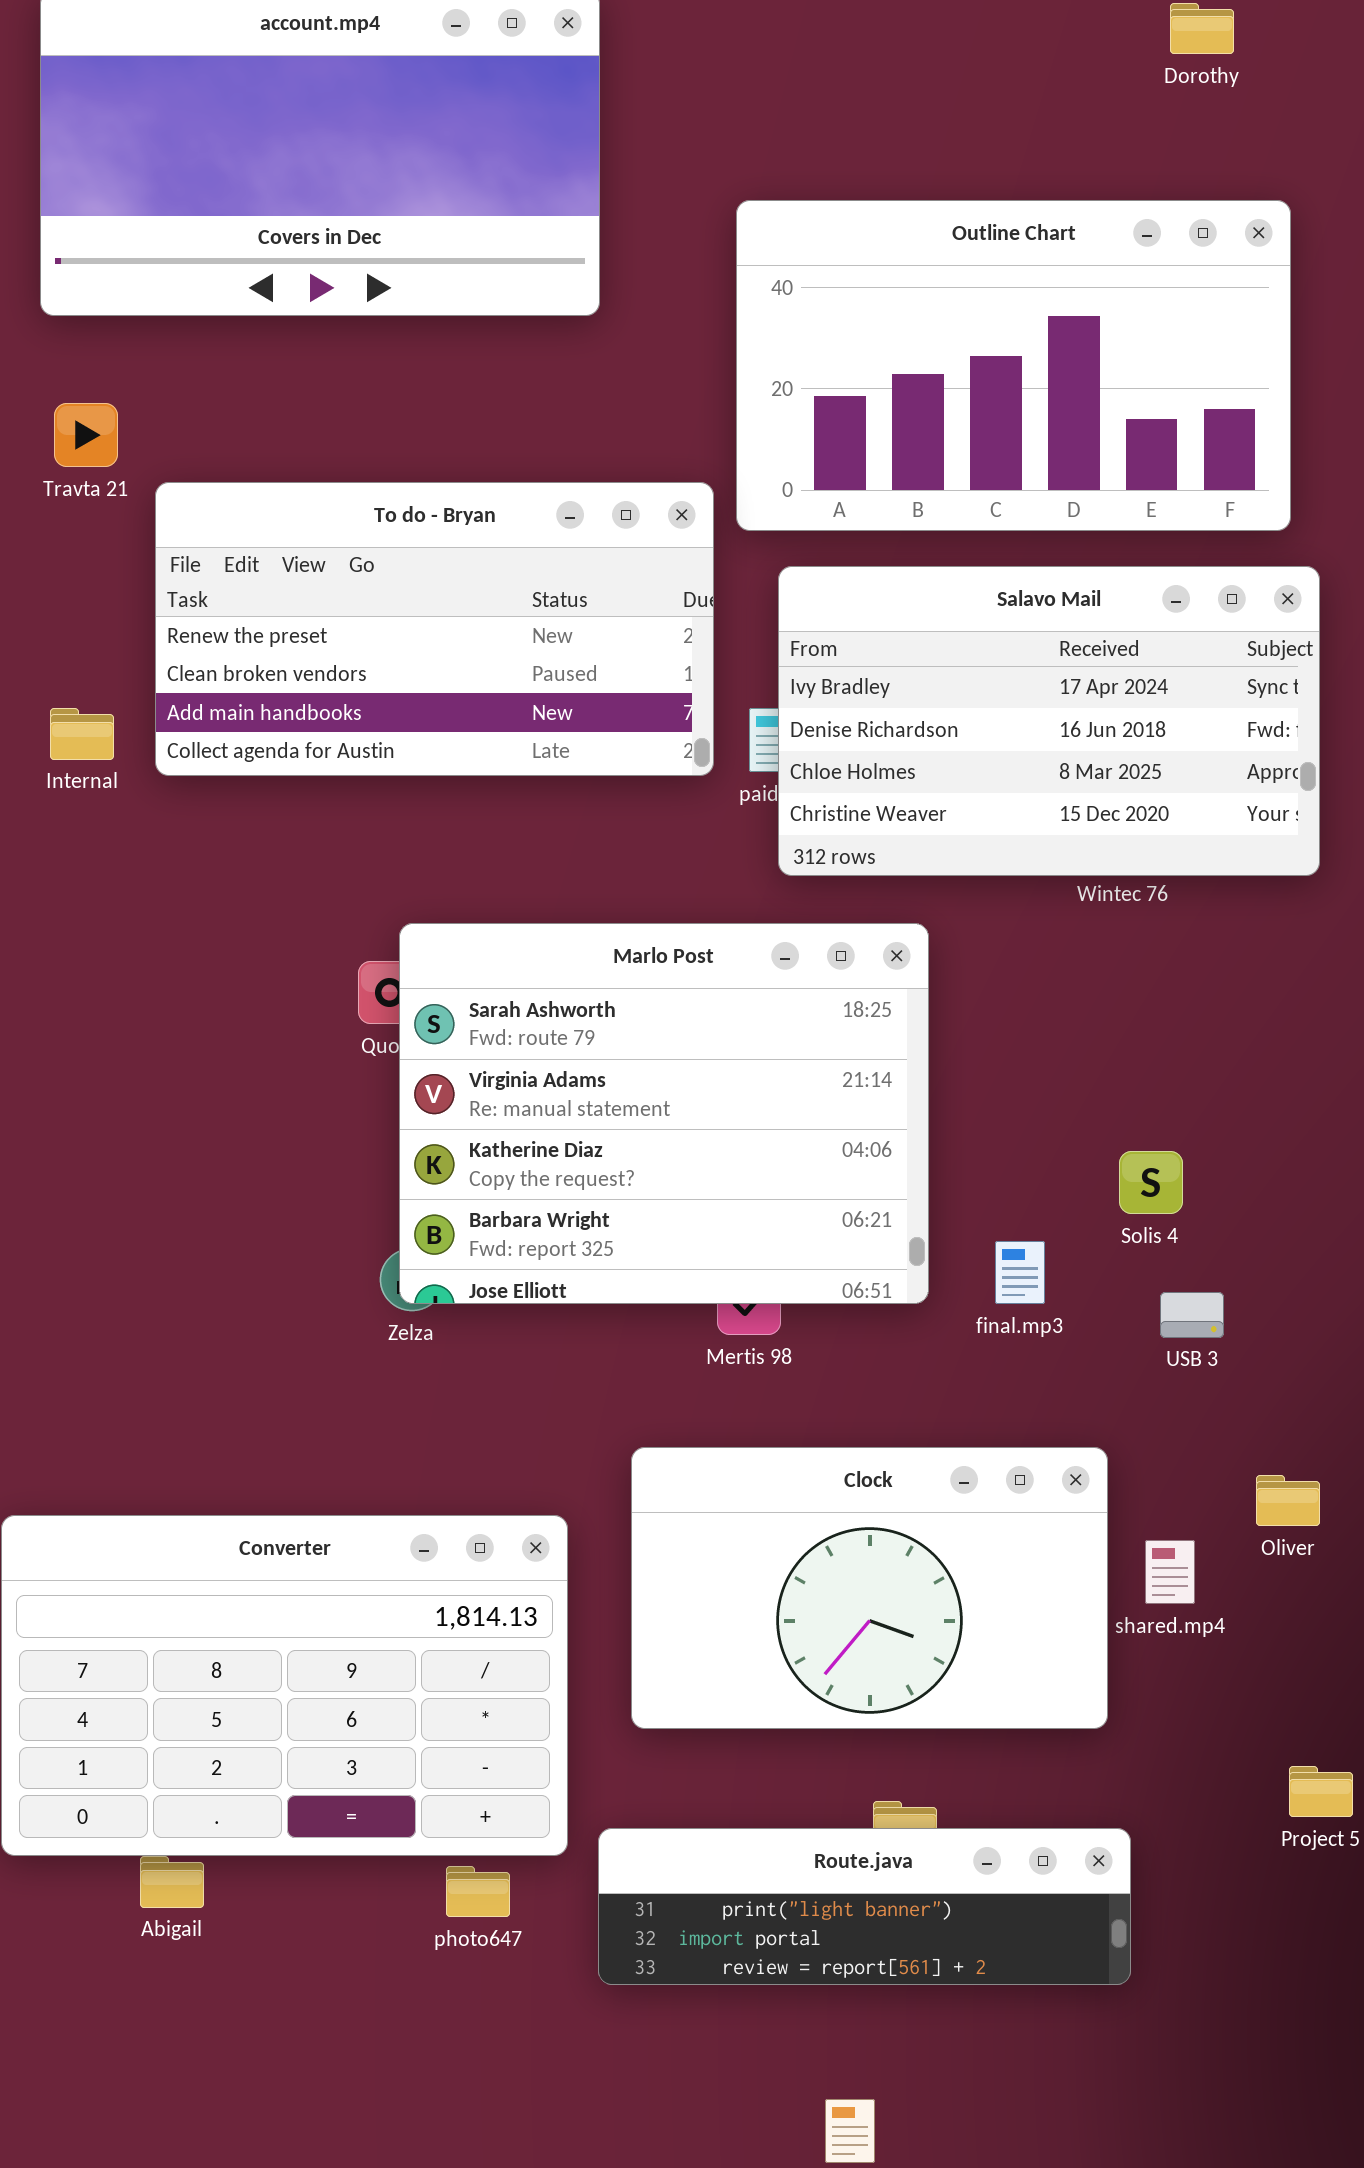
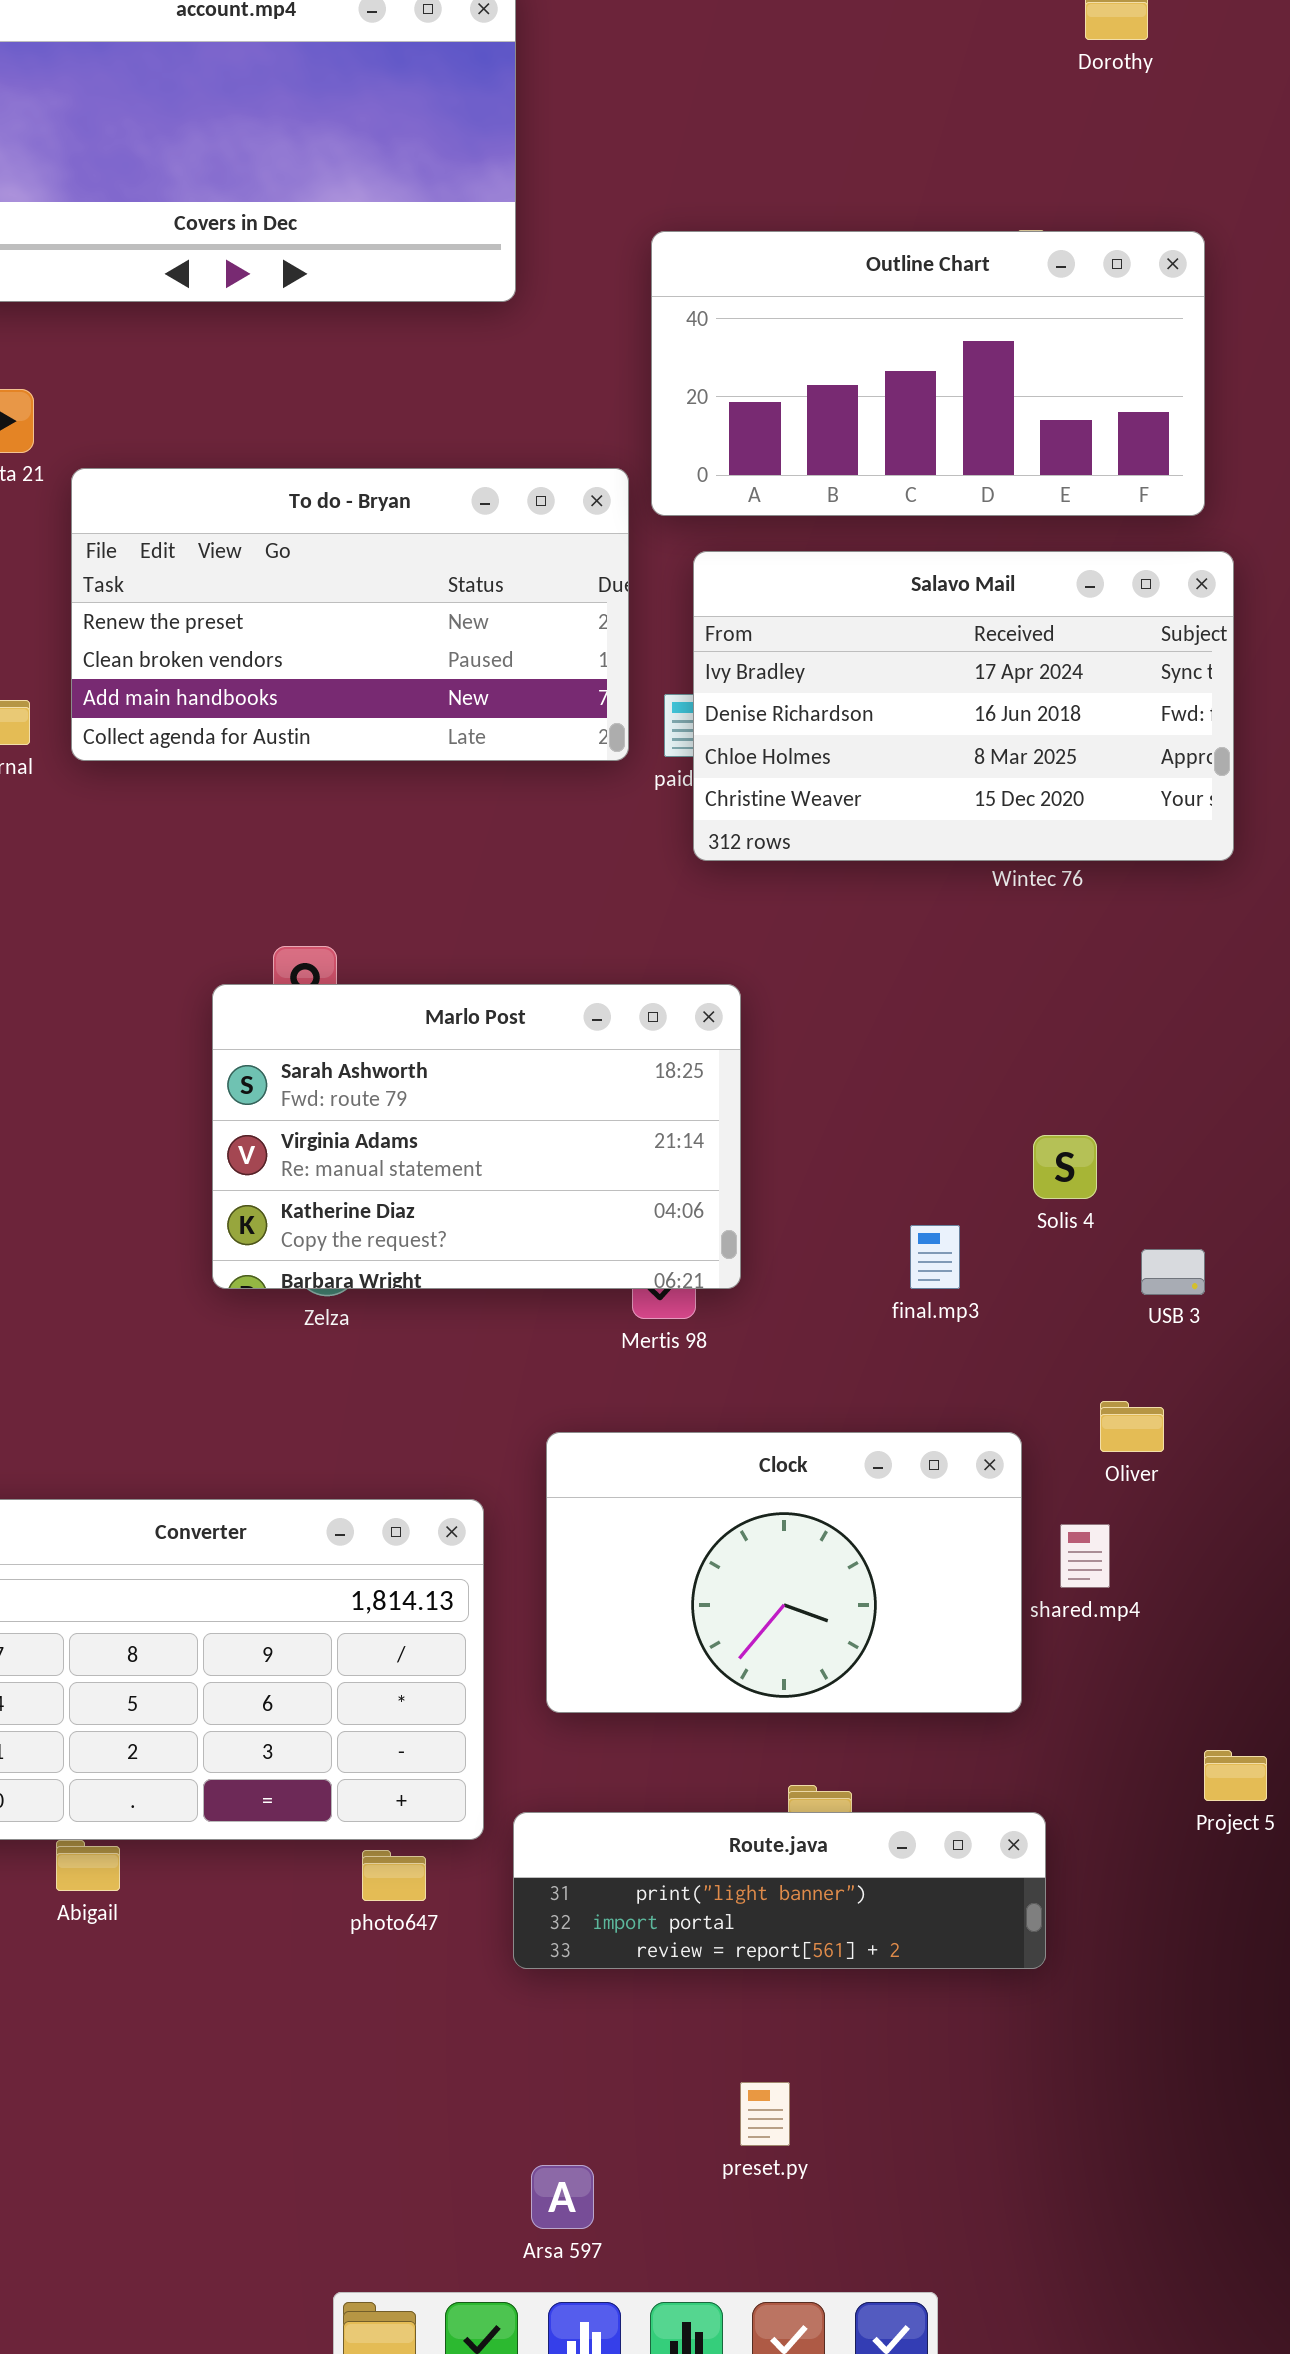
Outline Chart: [736,200,1291,531] -> [651,231,1205,516], resized
Marlo Post: [399,923,929,1304] -> [212,984,741,1289], moved, resized
USB 3: [1160,1292,1224,1338] -> [1141,1249,1205,1295], moved
Oliver: [1256,1475,1320,1526] -> [1100,1401,1164,1452], moved

